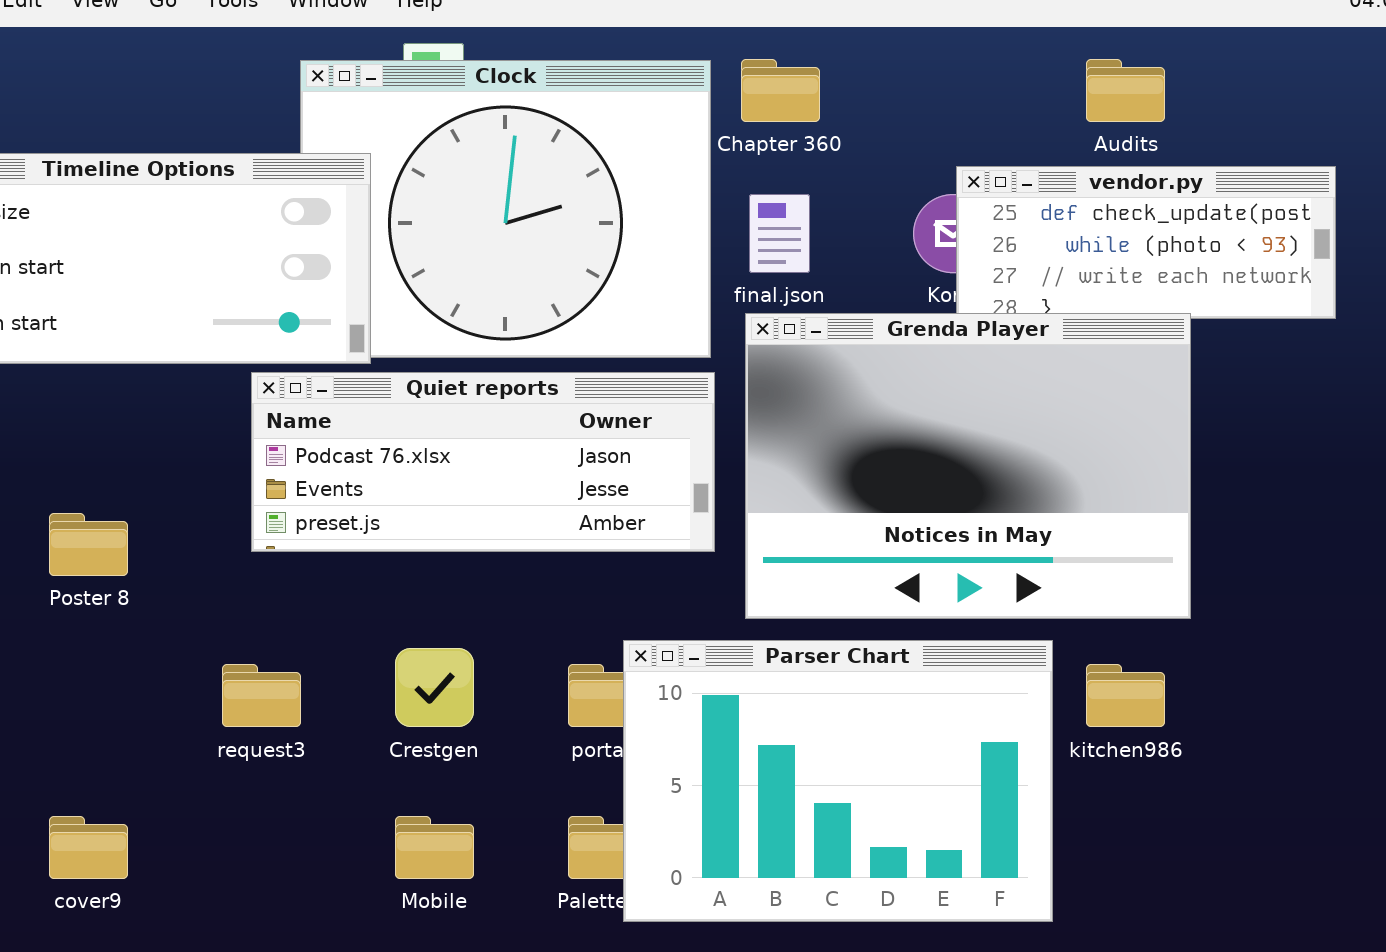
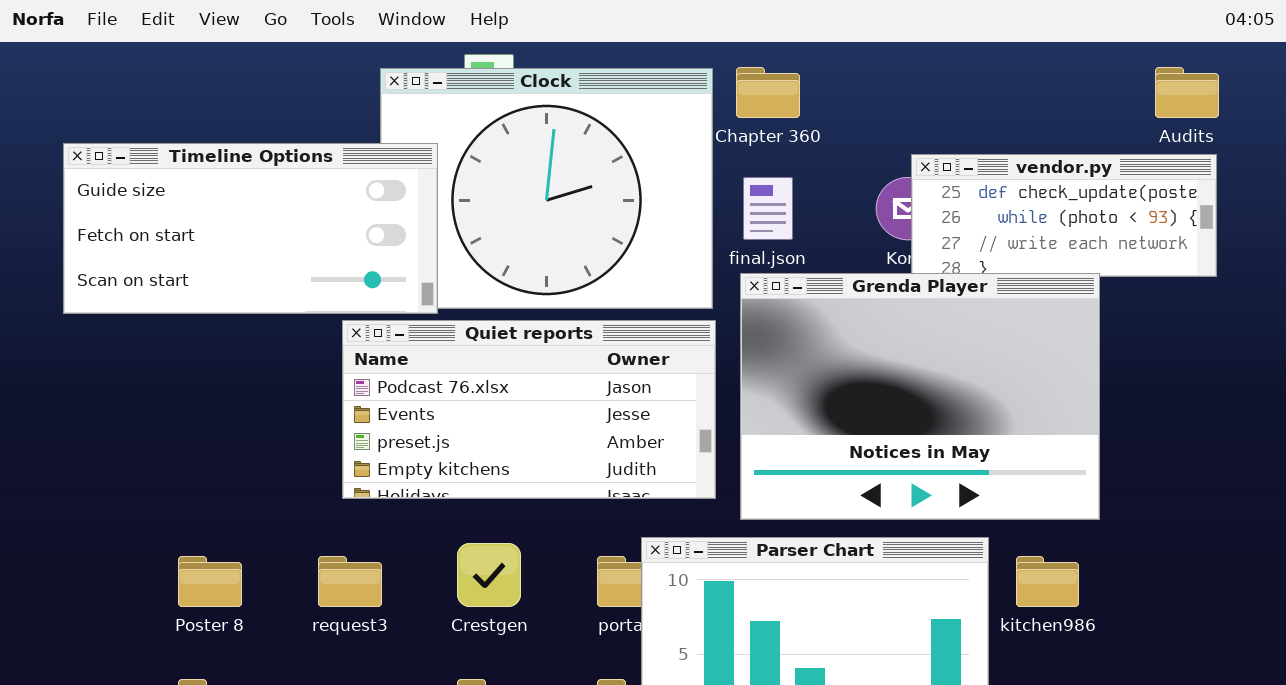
Audits: [1086,59,1165,122] -> [1155,67,1219,118], moved
Quiet reports: [251,372,715,552] -> [342,320,716,499], resized
Poster 8: [49,513,128,576] -> [178,556,242,607], moved

